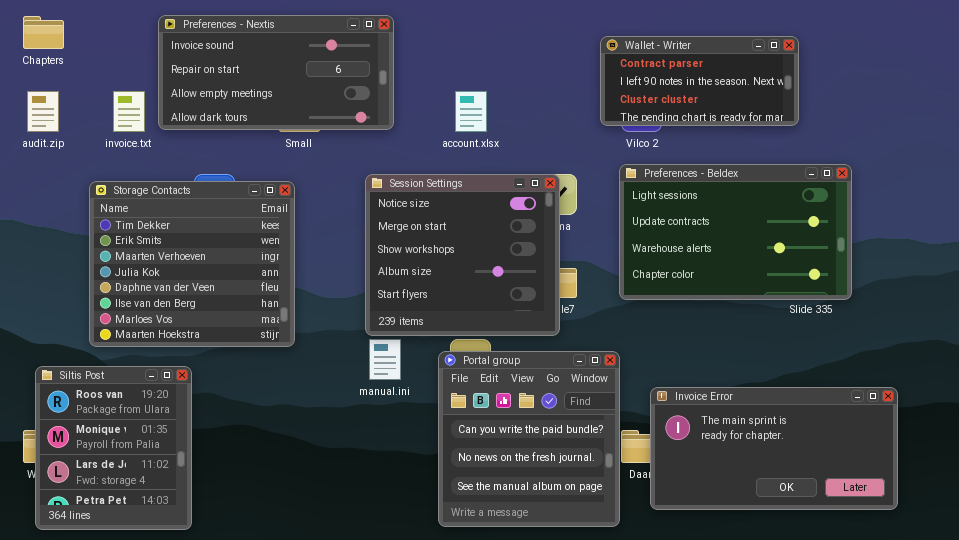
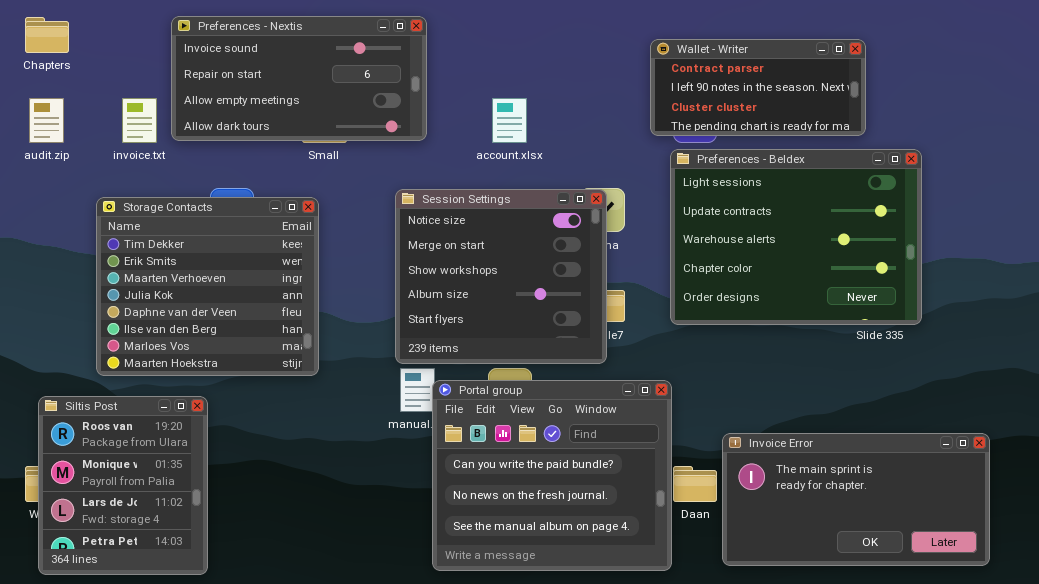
Preferences - Beldex: [619,164,852,300] -> [670,149,922,325], resized
Portal group: [438,351,620,527] -> [432,380,672,571], resized
Invoice Error: [650,387,898,510] -> [722,433,990,566], moved

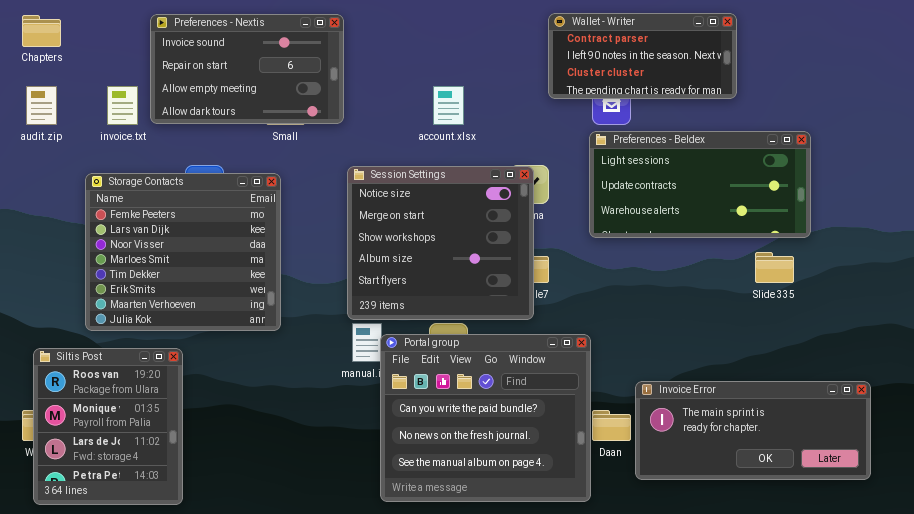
Preferences - Nextis: [171,16,427,141] -> [150,14,344,124], resized
Wallet - Writer: [650,39,866,136] -> [548,13,737,99], moved
Preferences - Beldex: [670,149,922,325] -> [589,131,811,238], resized
Storage Contacts: [96,197,319,376] -> [85,173,281,331], scrolled up 4 rows
Invoice Error: [722,433,990,566] -> [635,381,871,480], resized

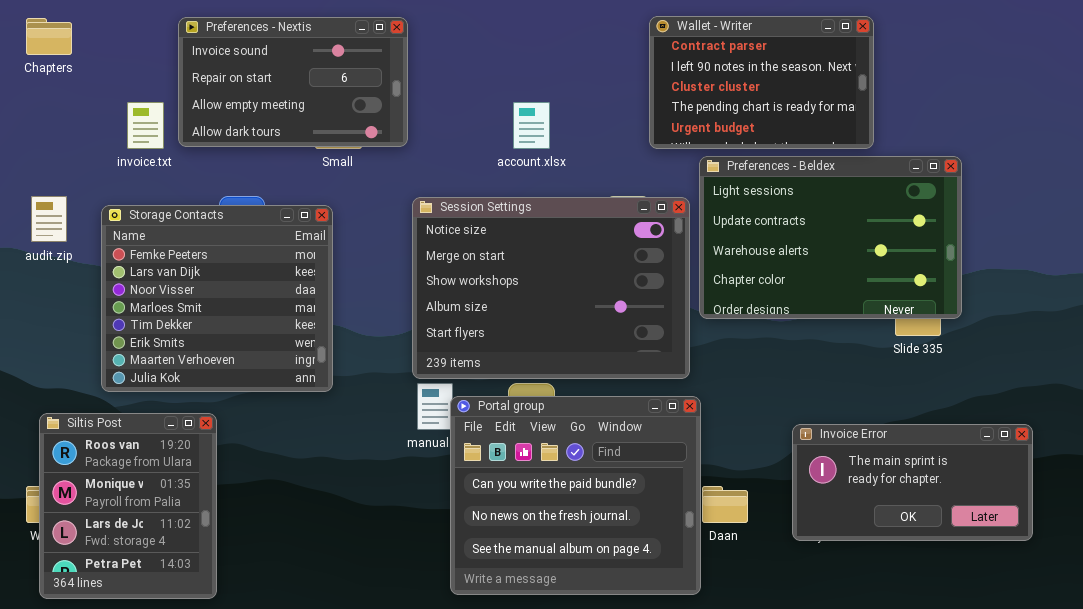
Wallet - Writer: [548,13,737,99] -> [649,16,874,149], resized
audit.zip: [26,86,57,125] -> [31,196,67,242], moved
Preferences - Beldex: [589,131,811,238] -> [699,156,962,319], resized
Session Settings: [347,166,534,320] -> [412,197,690,379], resized
Invoice Error: [635,381,871,480] -> [792,424,1033,541], moved, resized

